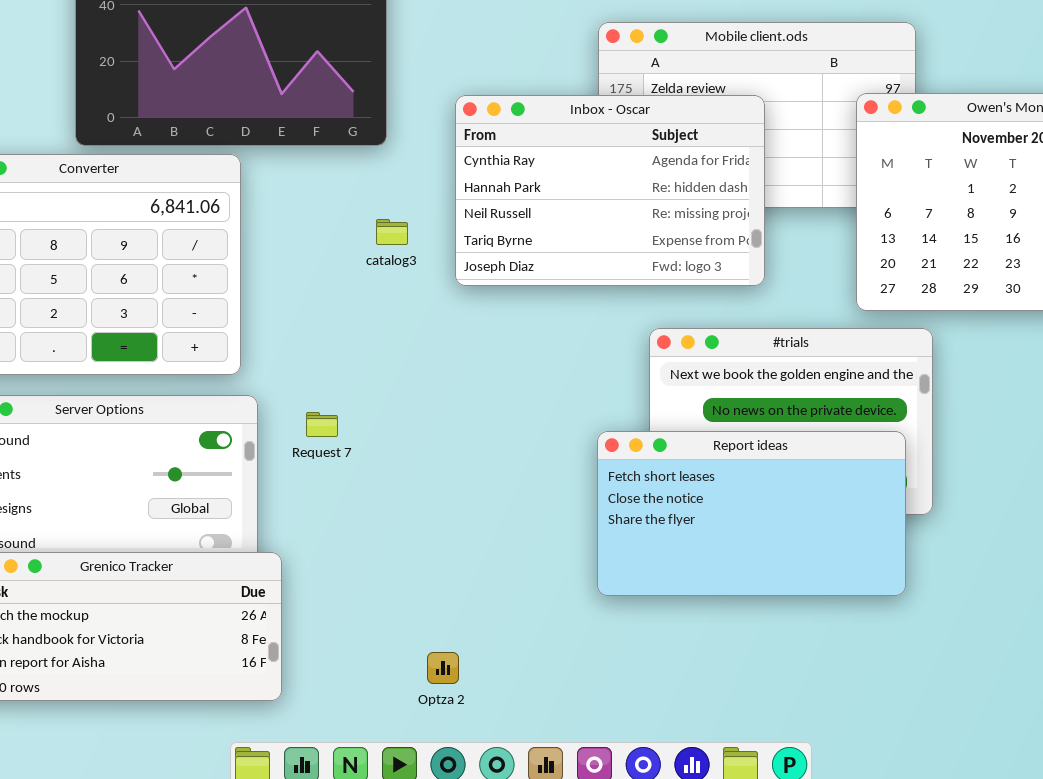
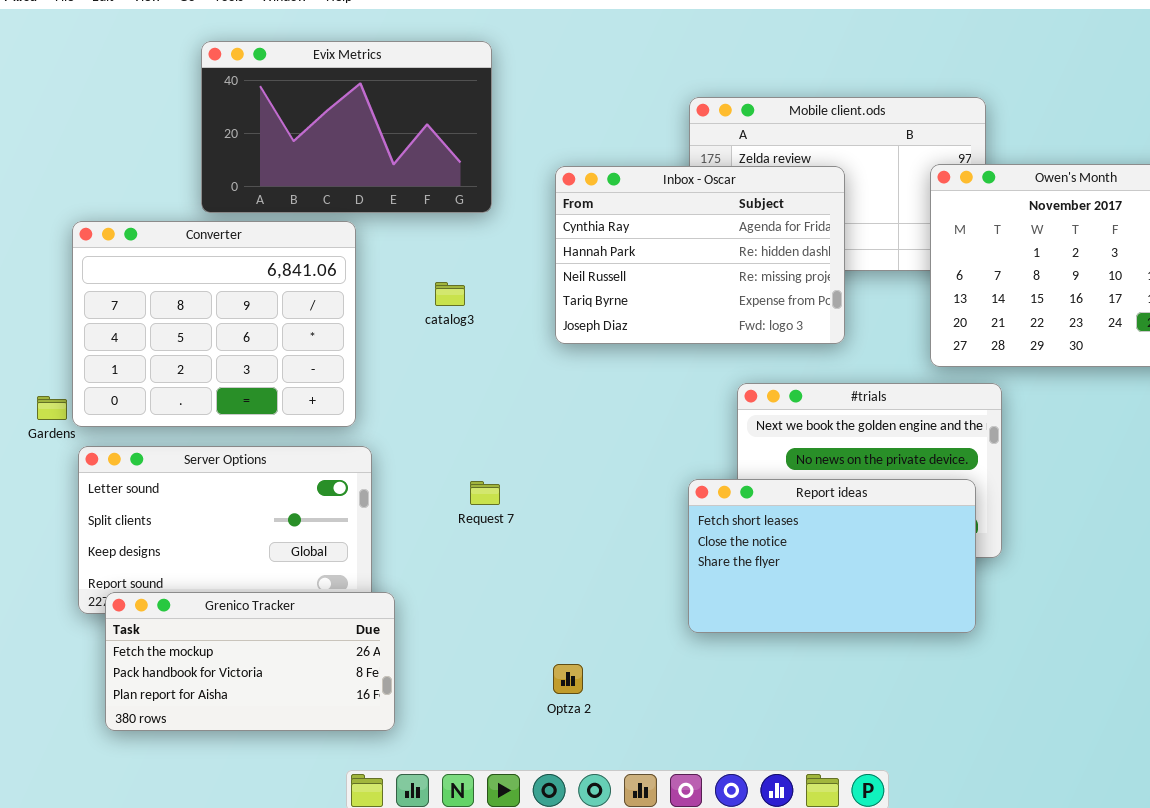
catalog3: [376,219,408,245] -> [435,282,465,306], moved
Request 7: [306,412,338,437] -> [470,481,500,505], moved
Optza 2: [427,652,459,684] -> [553,664,583,694], moved

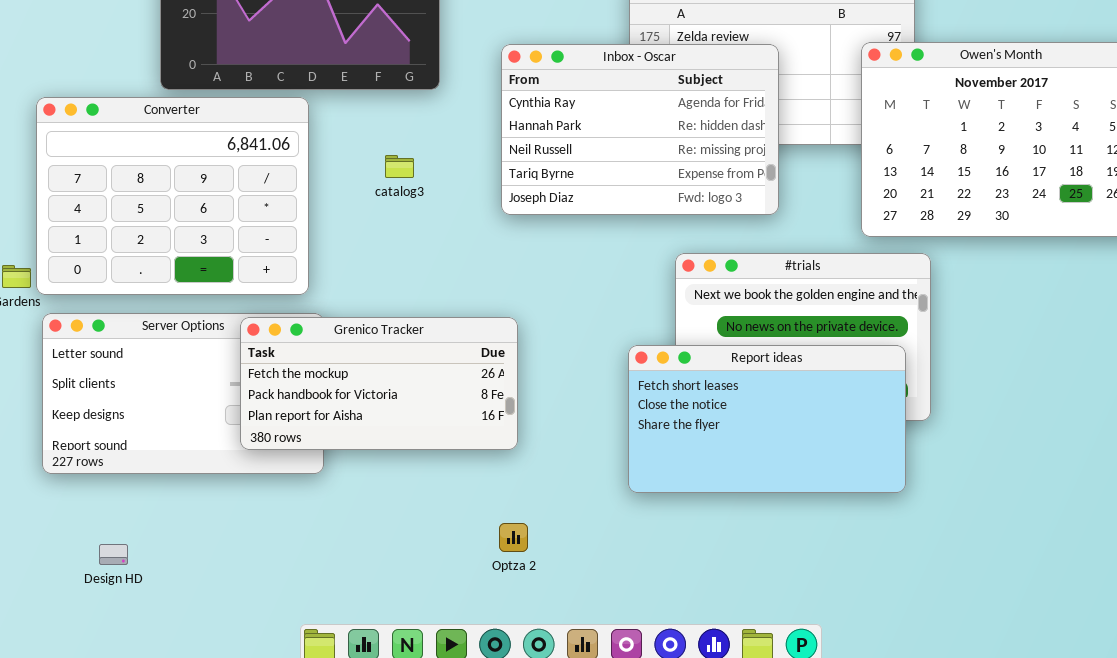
Grenico Tracker: [105,592,395,731] -> [240,317,518,450], moved

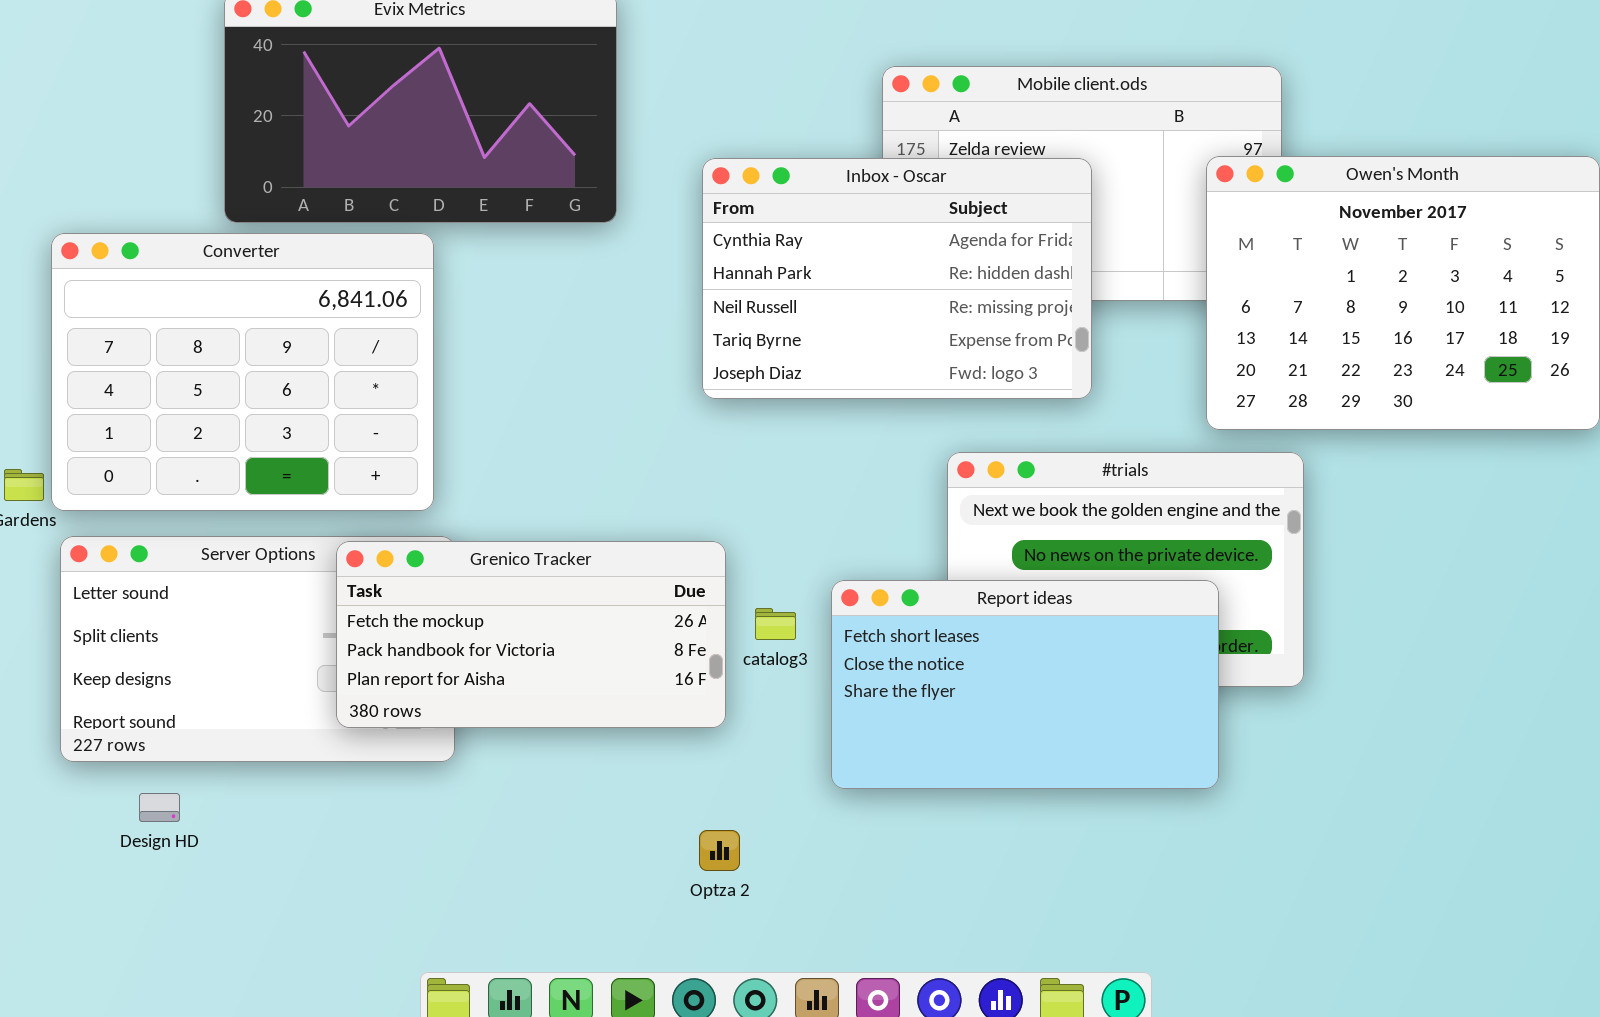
catalog3: [385,155,414,178] -> [755,608,796,640], moved
Report ideas: [628,345,906,493] -> [831,580,1219,789], moved
Design HD: [99,544,128,565] -> [139,793,180,822], moved

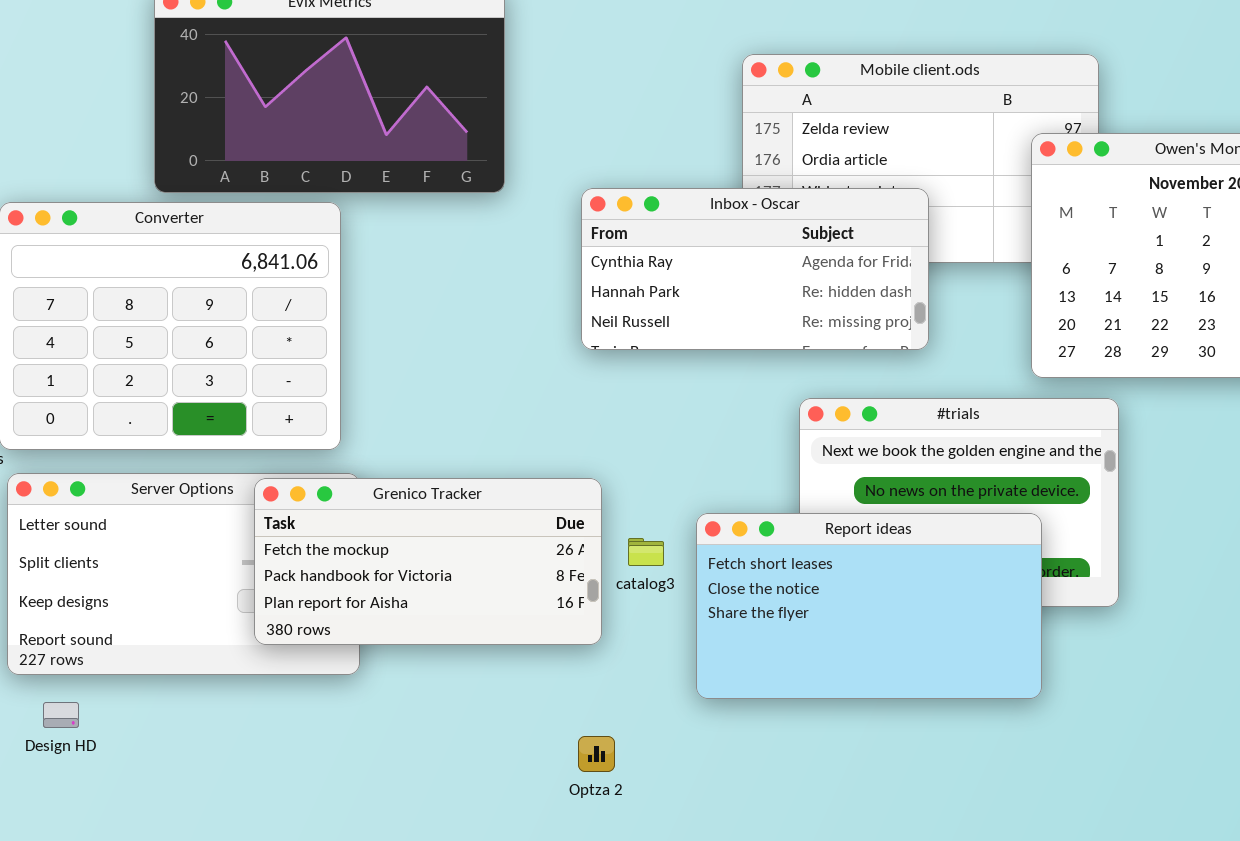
Inbox - Oscar: [702,158,1092,399] -> [581,188,929,350], resized
Design HD: [139,793,180,822] -> [43,702,79,728], moved

